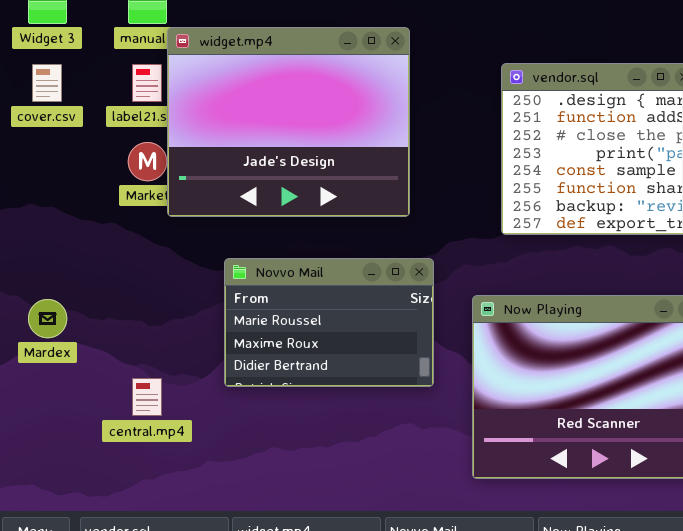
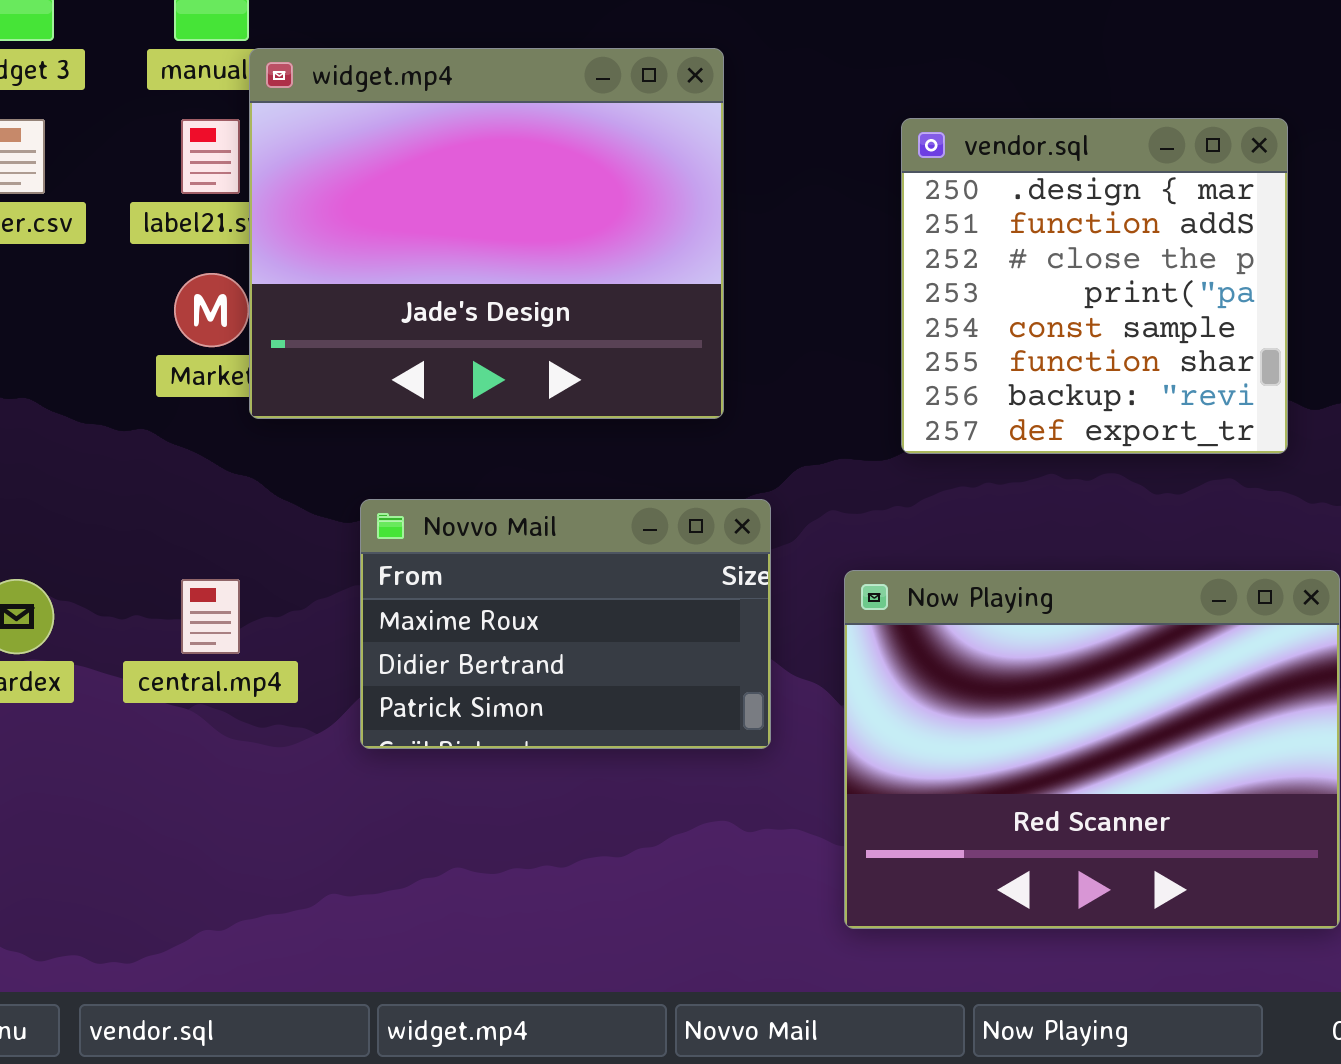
Novvo Mail: [224,258,434,387] -> [360,499,771,749], scrolled down 1 row
central.mp4: [132,378,162,416] -> [181,579,240,654], moved

